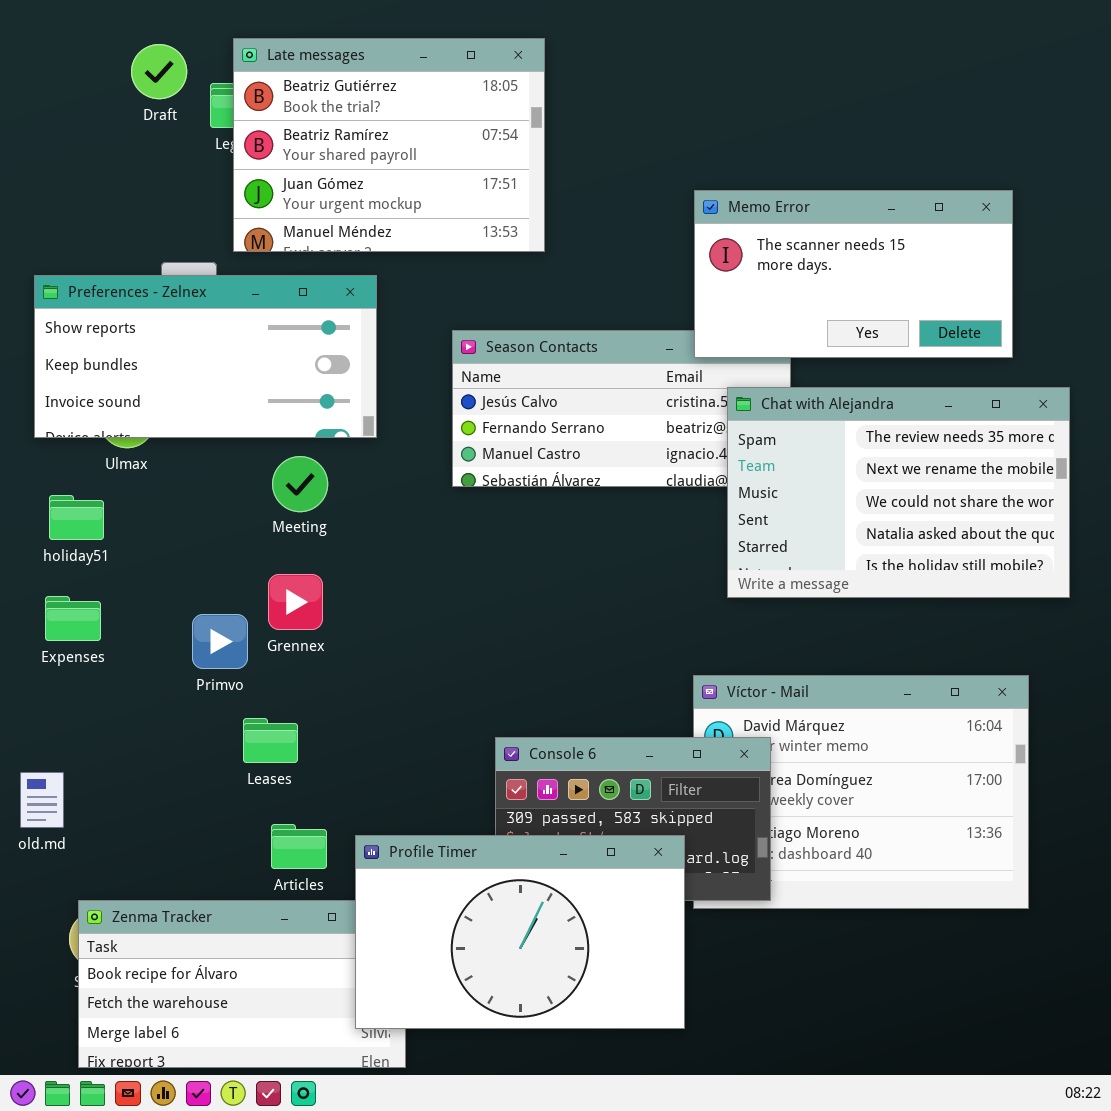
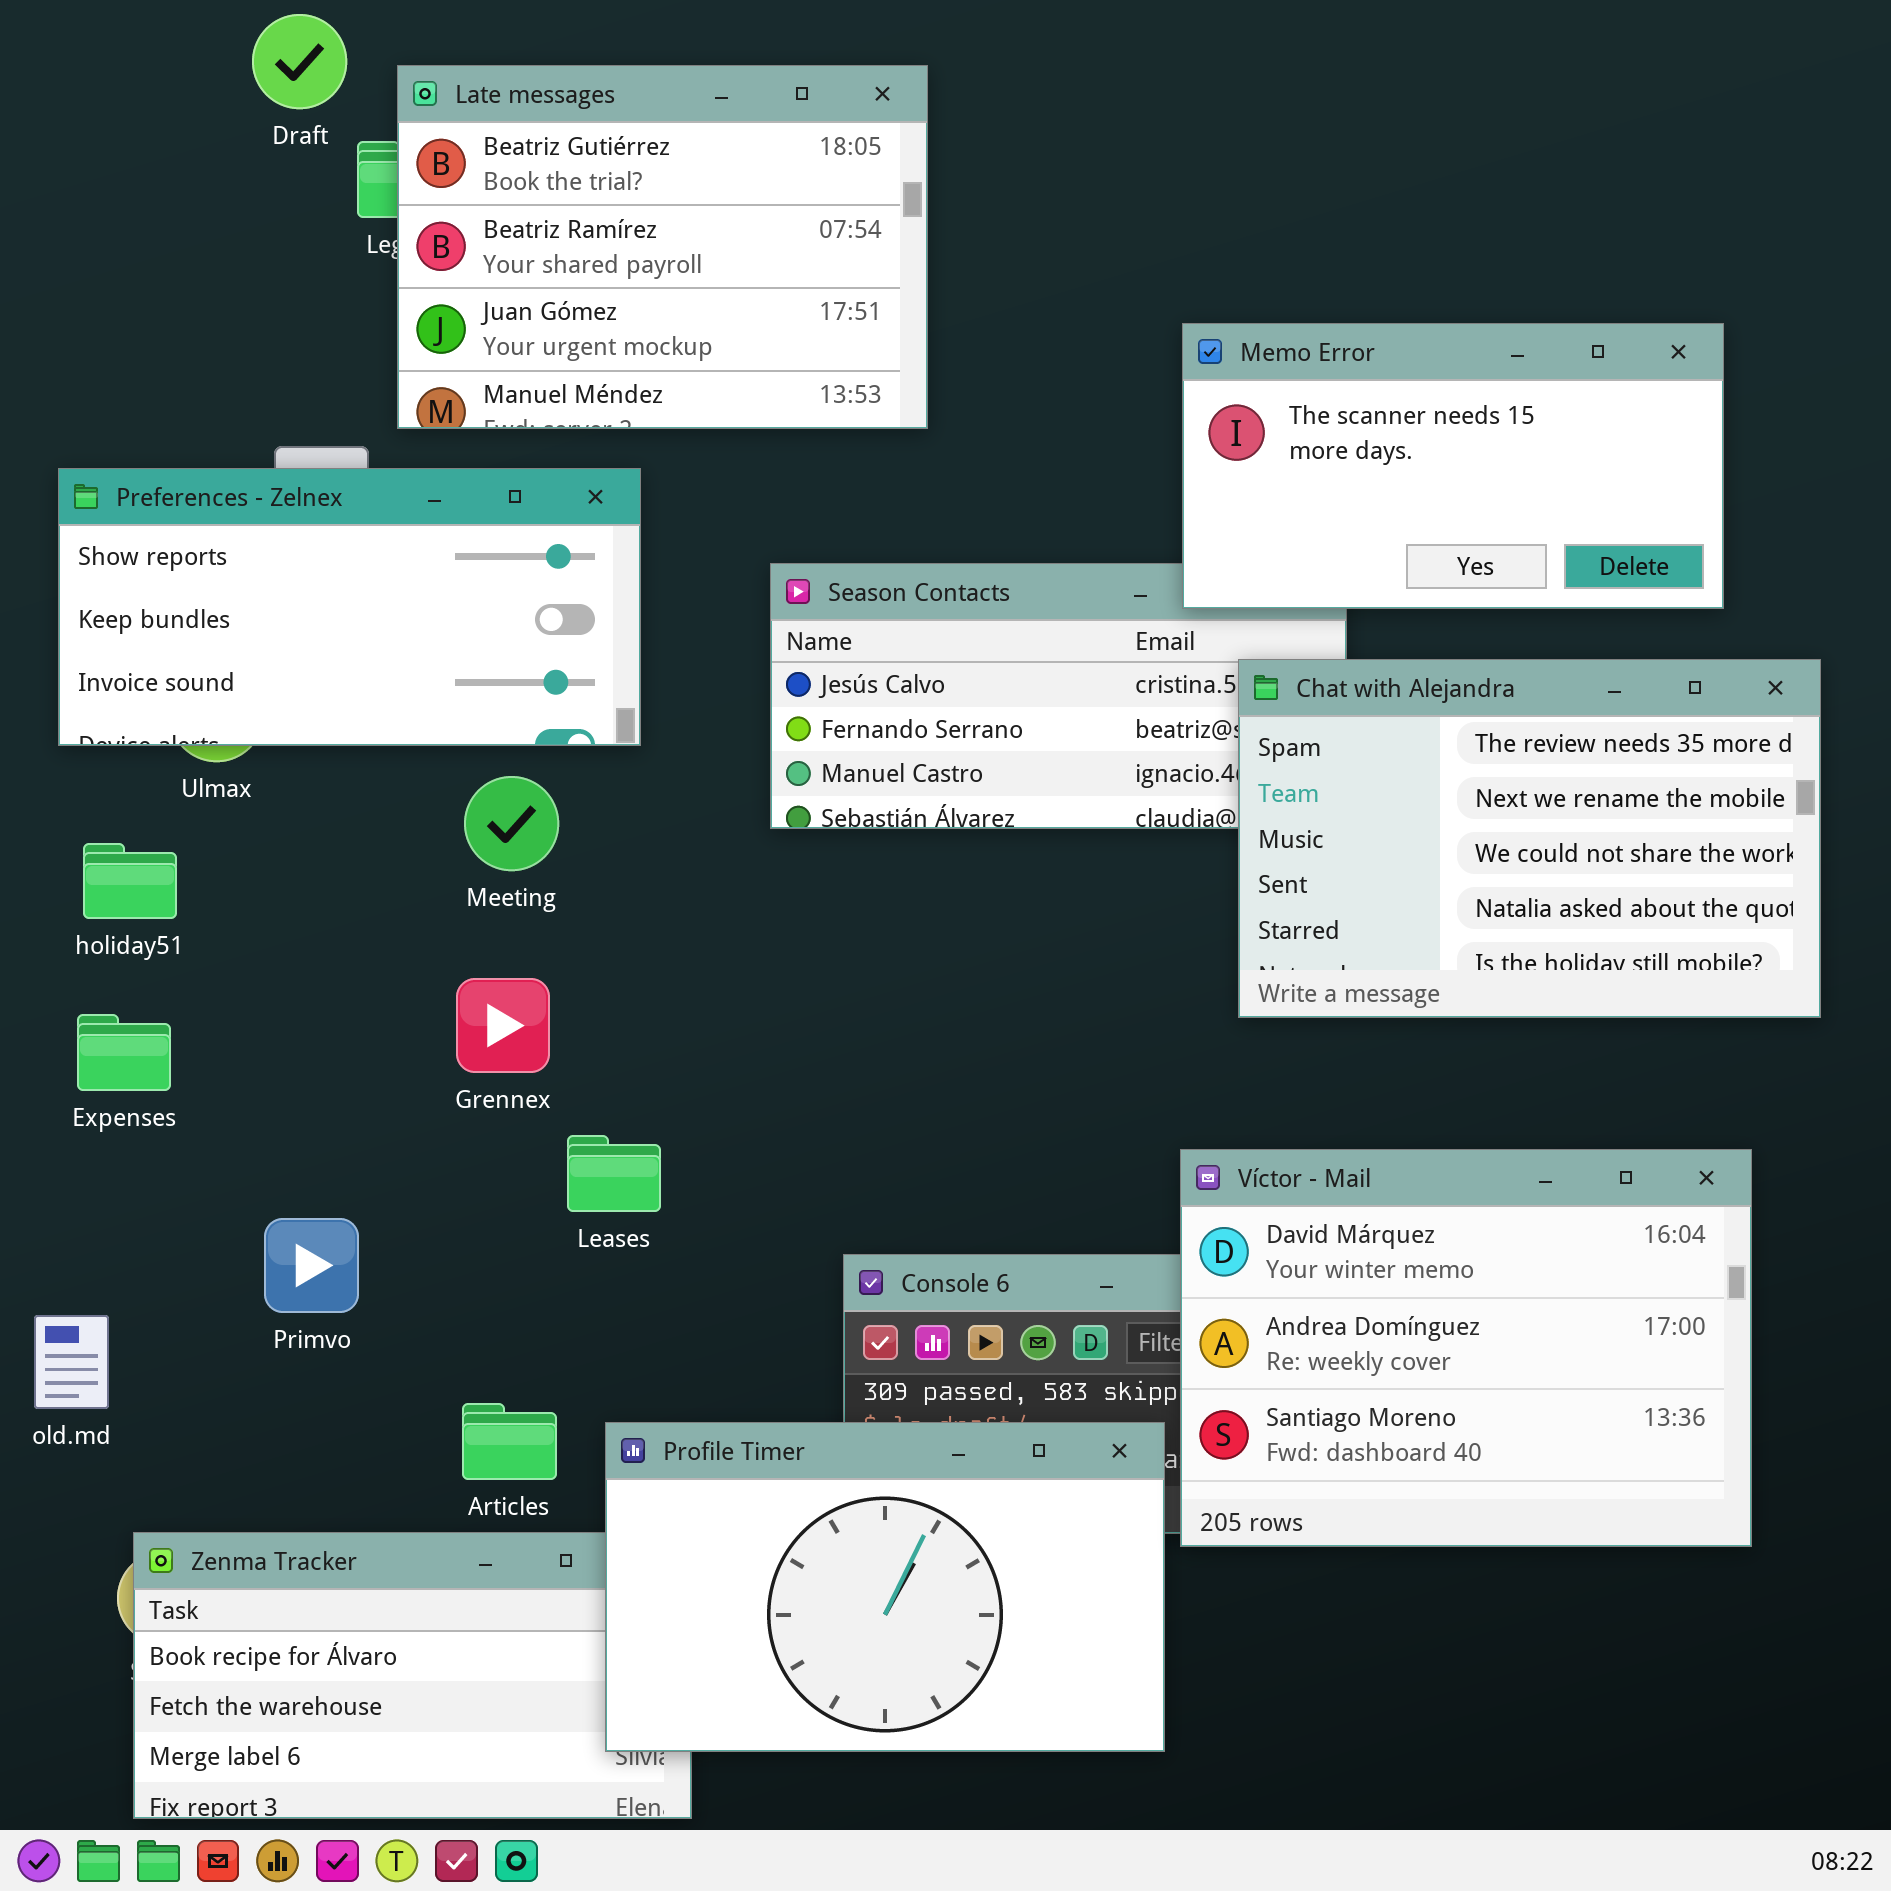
Draft: [131,44,187,99] -> [252,14,347,109], moved
Primvo: [192,614,248,669] -> [264,1218,359,1313], moved
Víctor - Mail: [693,675,1029,909] -> [1180,1149,1752,1547], raised
Leases: [243,718,298,763] -> [567,1135,661,1212], moved

